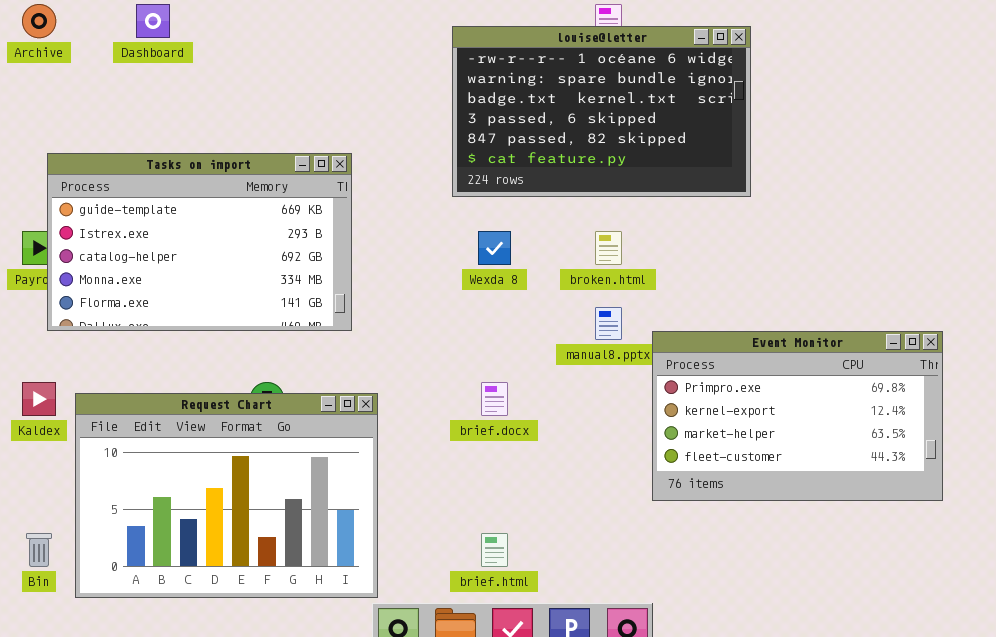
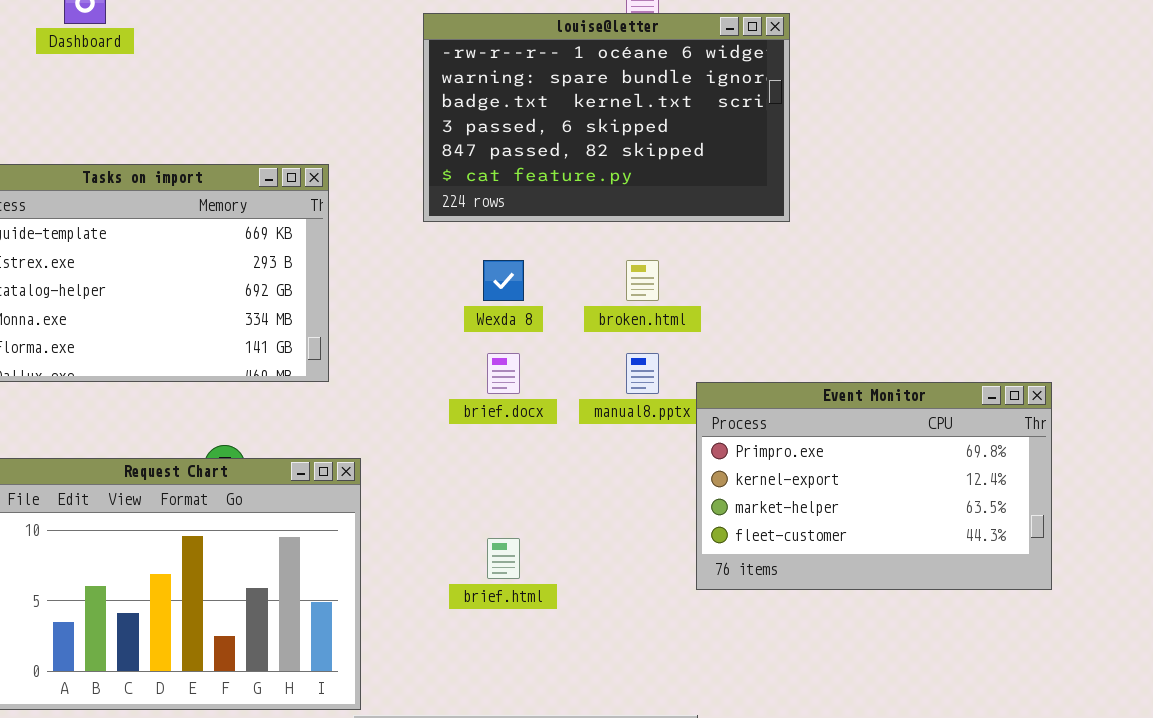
louise@letter: [452,26,751,197] -> [423,13,790,222], moved
brief.docx: [481,382,508,416] -> [487,353,520,394], moved
brief.html: [481,533,508,567] -> [487,538,520,579], moved

